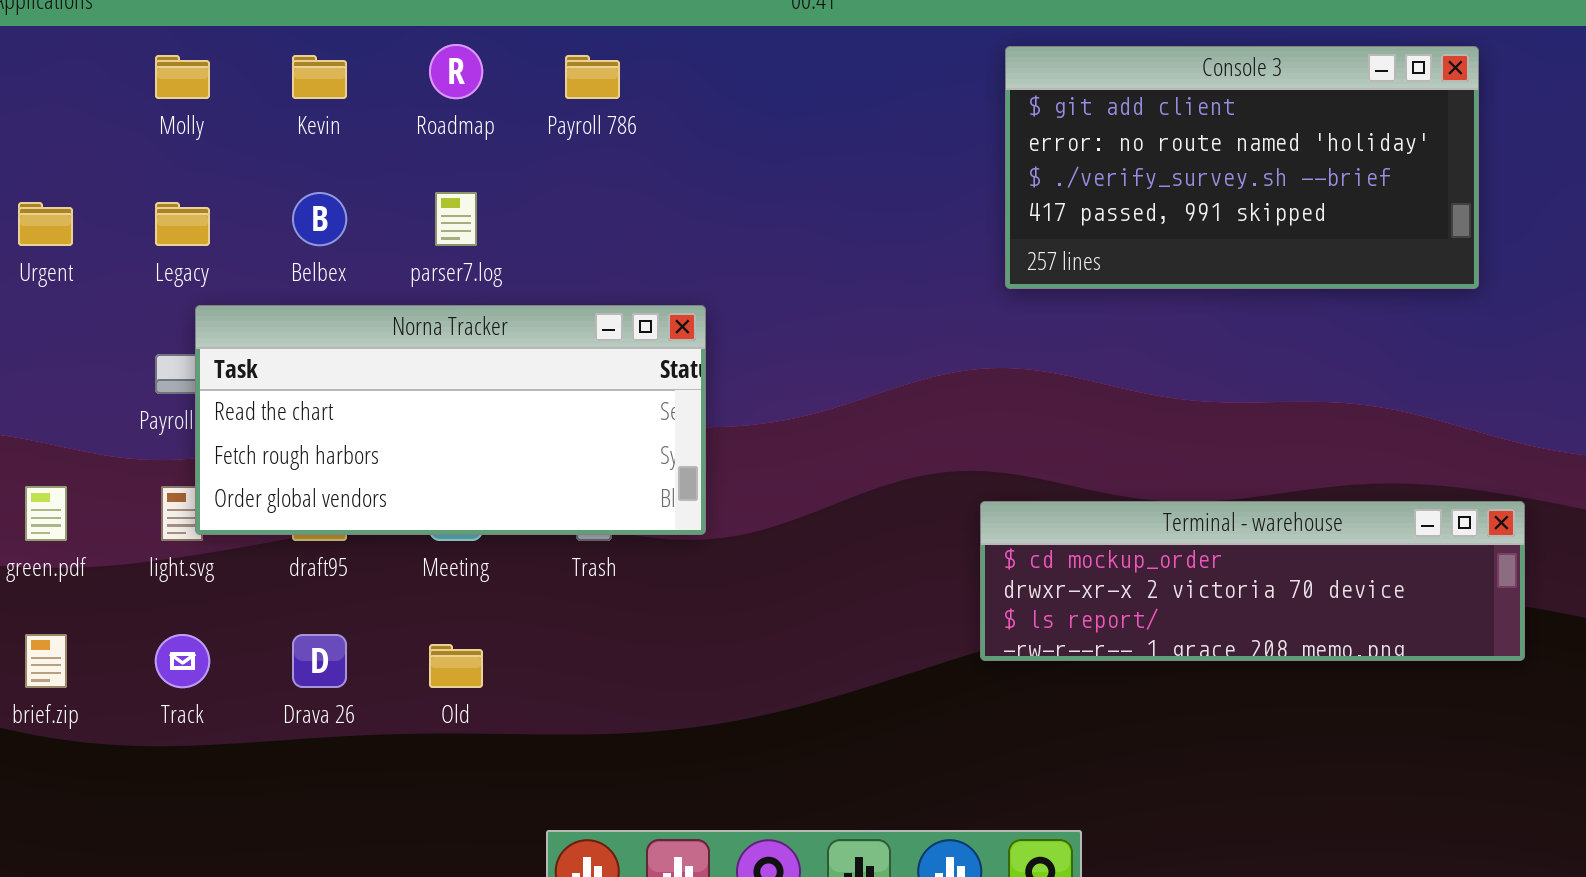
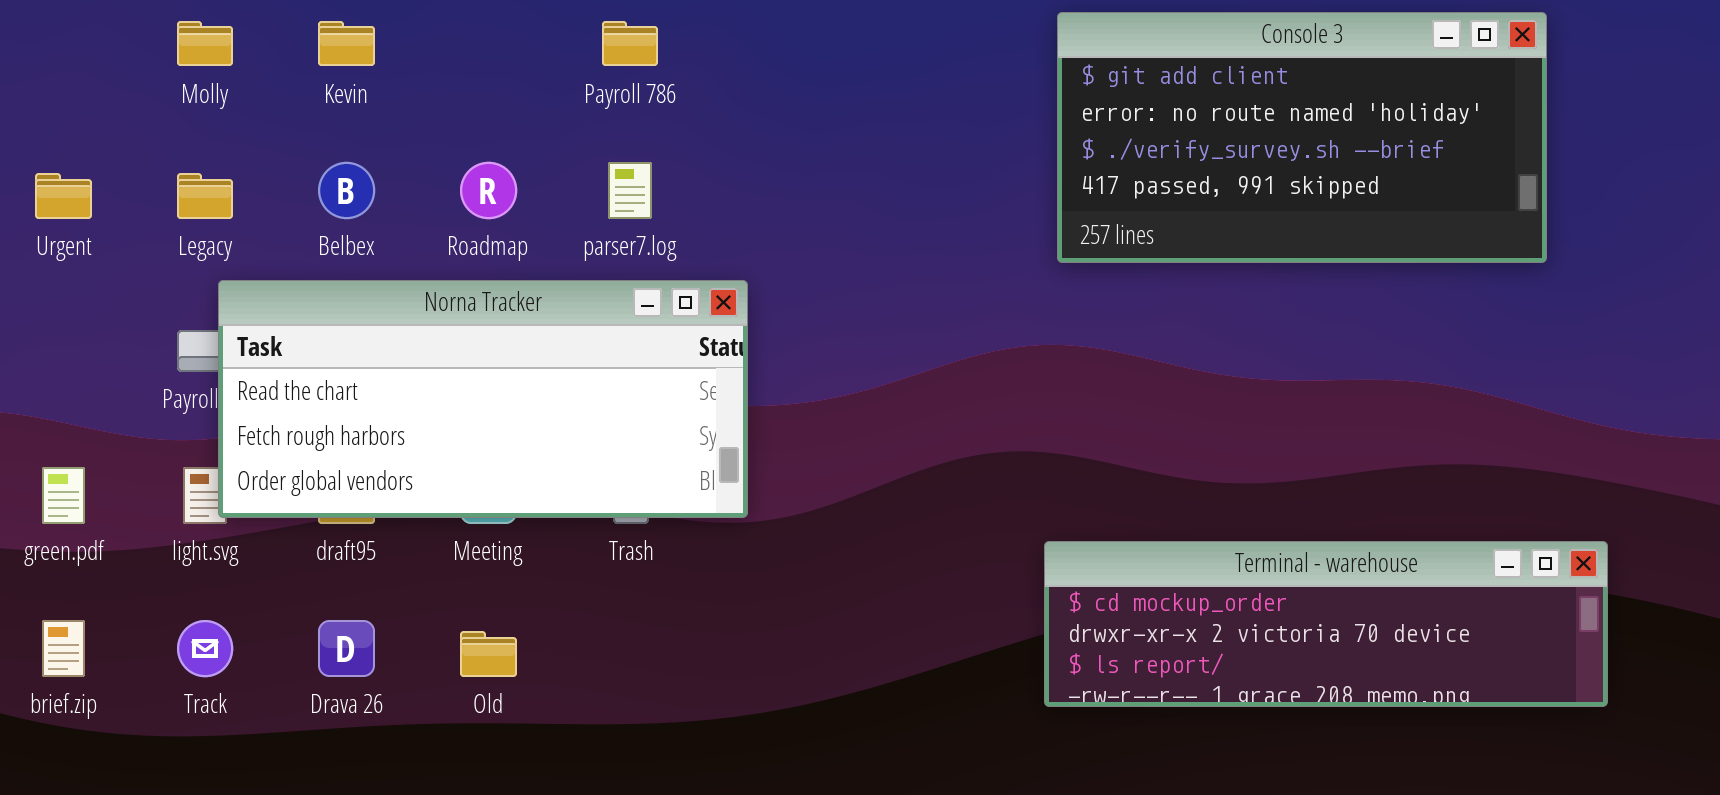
Roadmap: [429,44,483,99] -> [460,162,517,219], moved
parser7.log: [435,192,477,246] -> [608,162,652,219], moved
Terminal - warehouse: [980,501,1525,661] -> [1044,541,1608,707], moved

